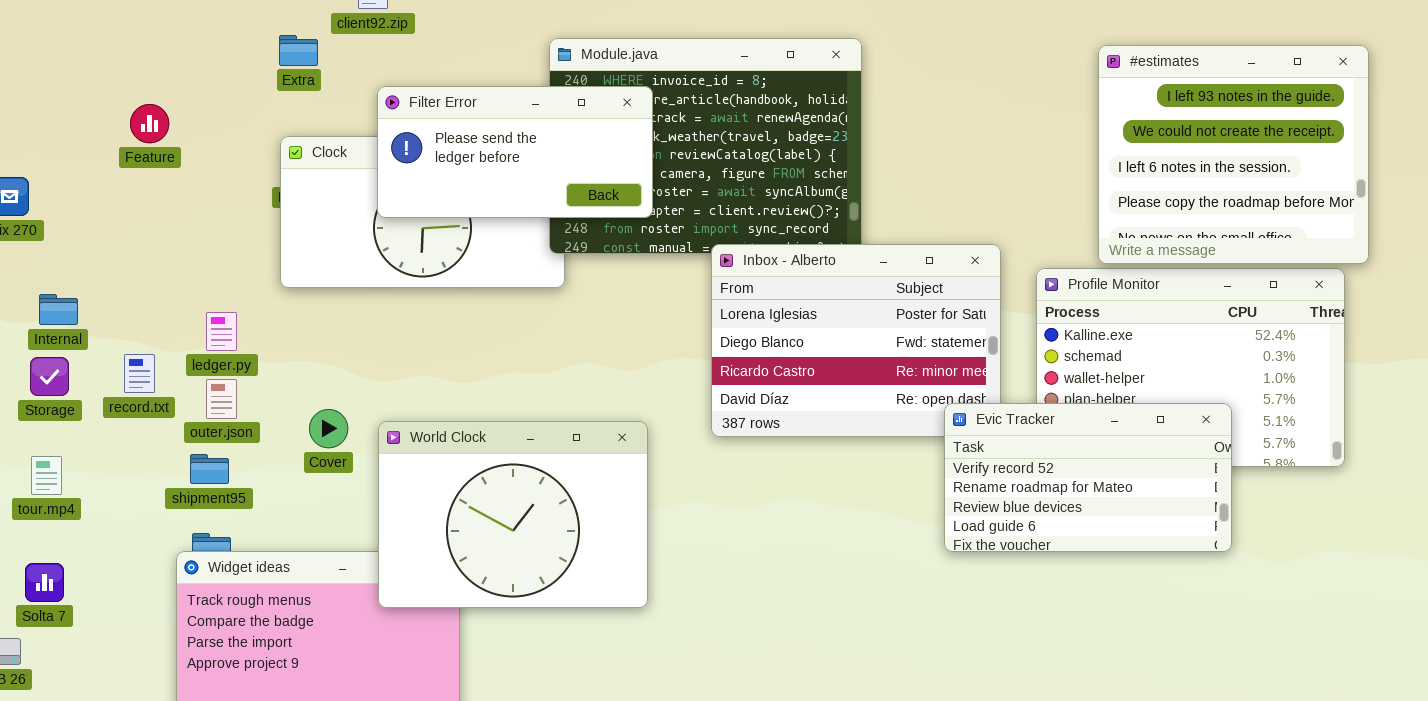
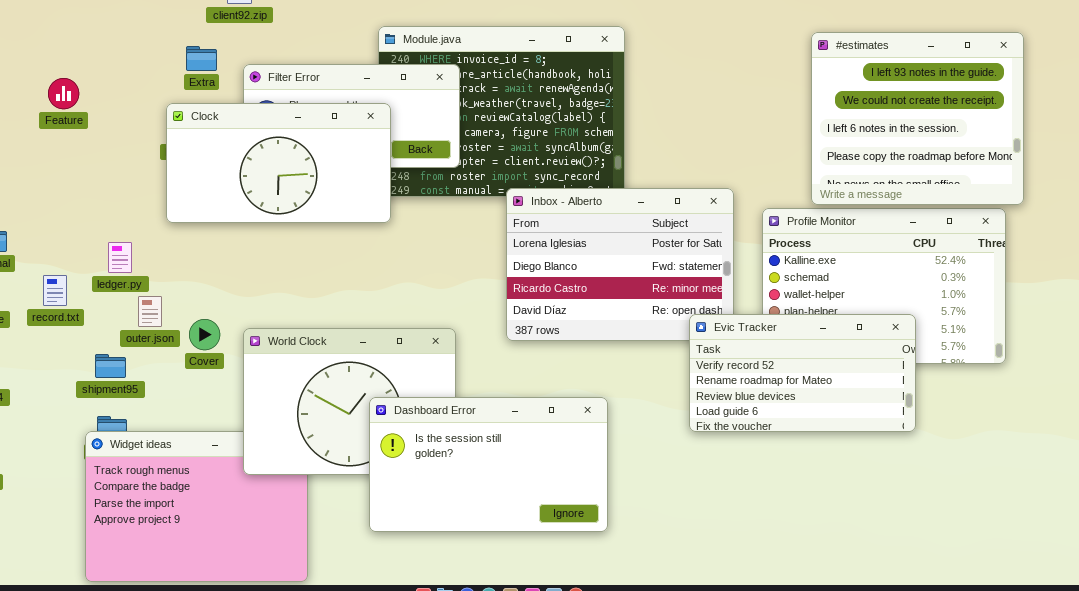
Extra: [279,35,318,66] -> [186,46,217,71], moved
Clock: [280,136,565,288] -> [166,103,391,223], raised
outer.json: [206,379,237,419] -> [138,296,162,327], moved
Dashboard Error: none -> [369,397,608,532], opened

